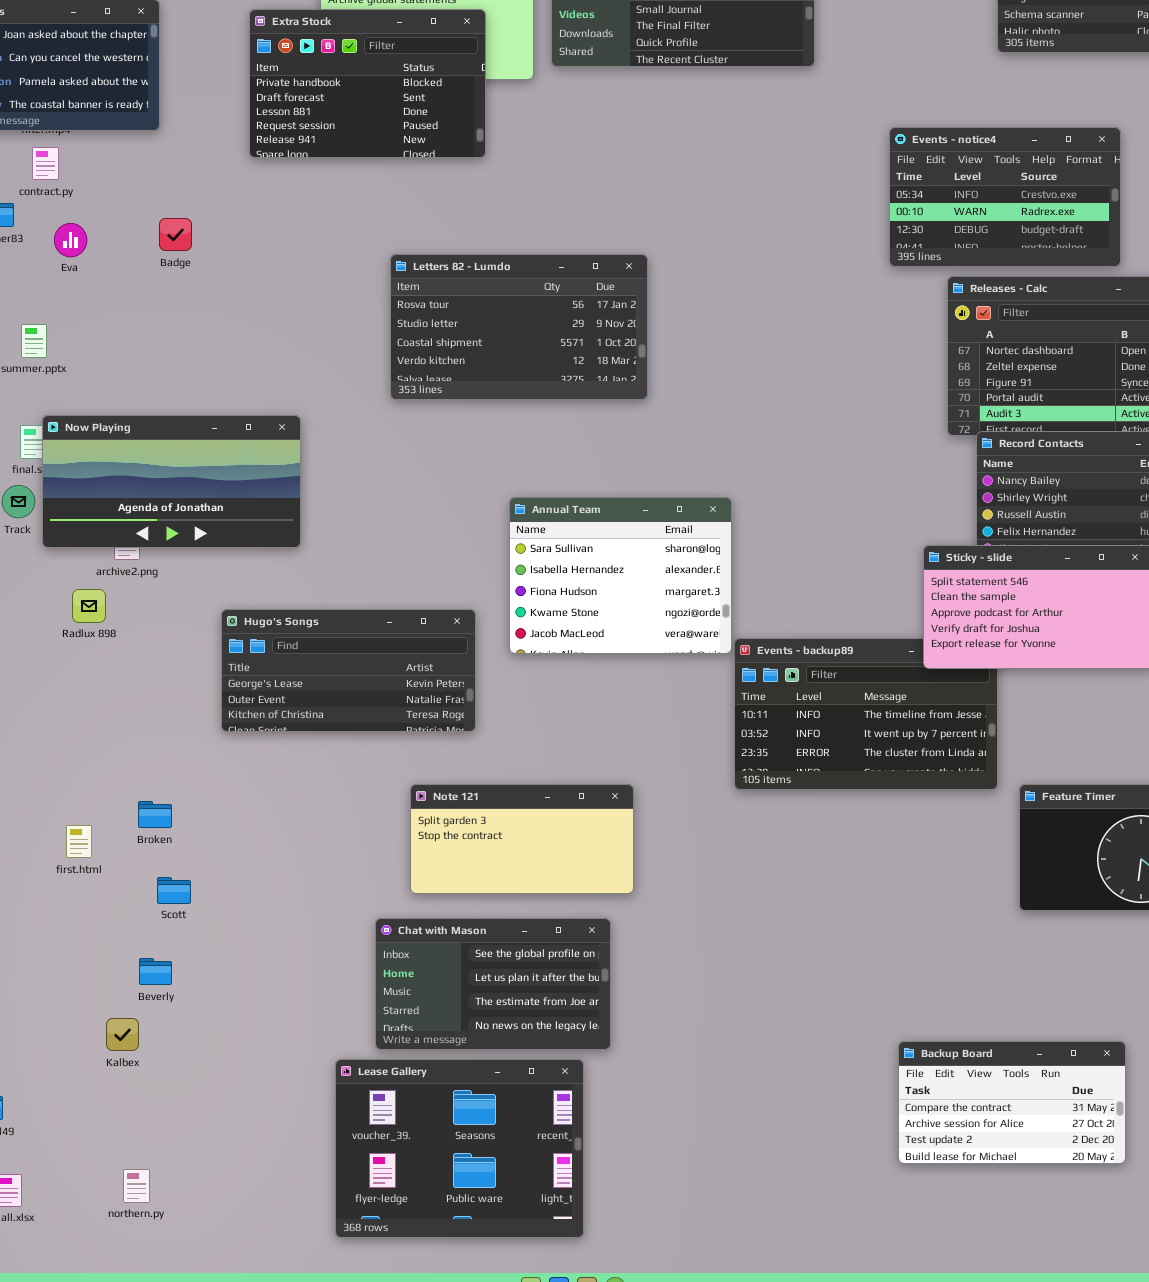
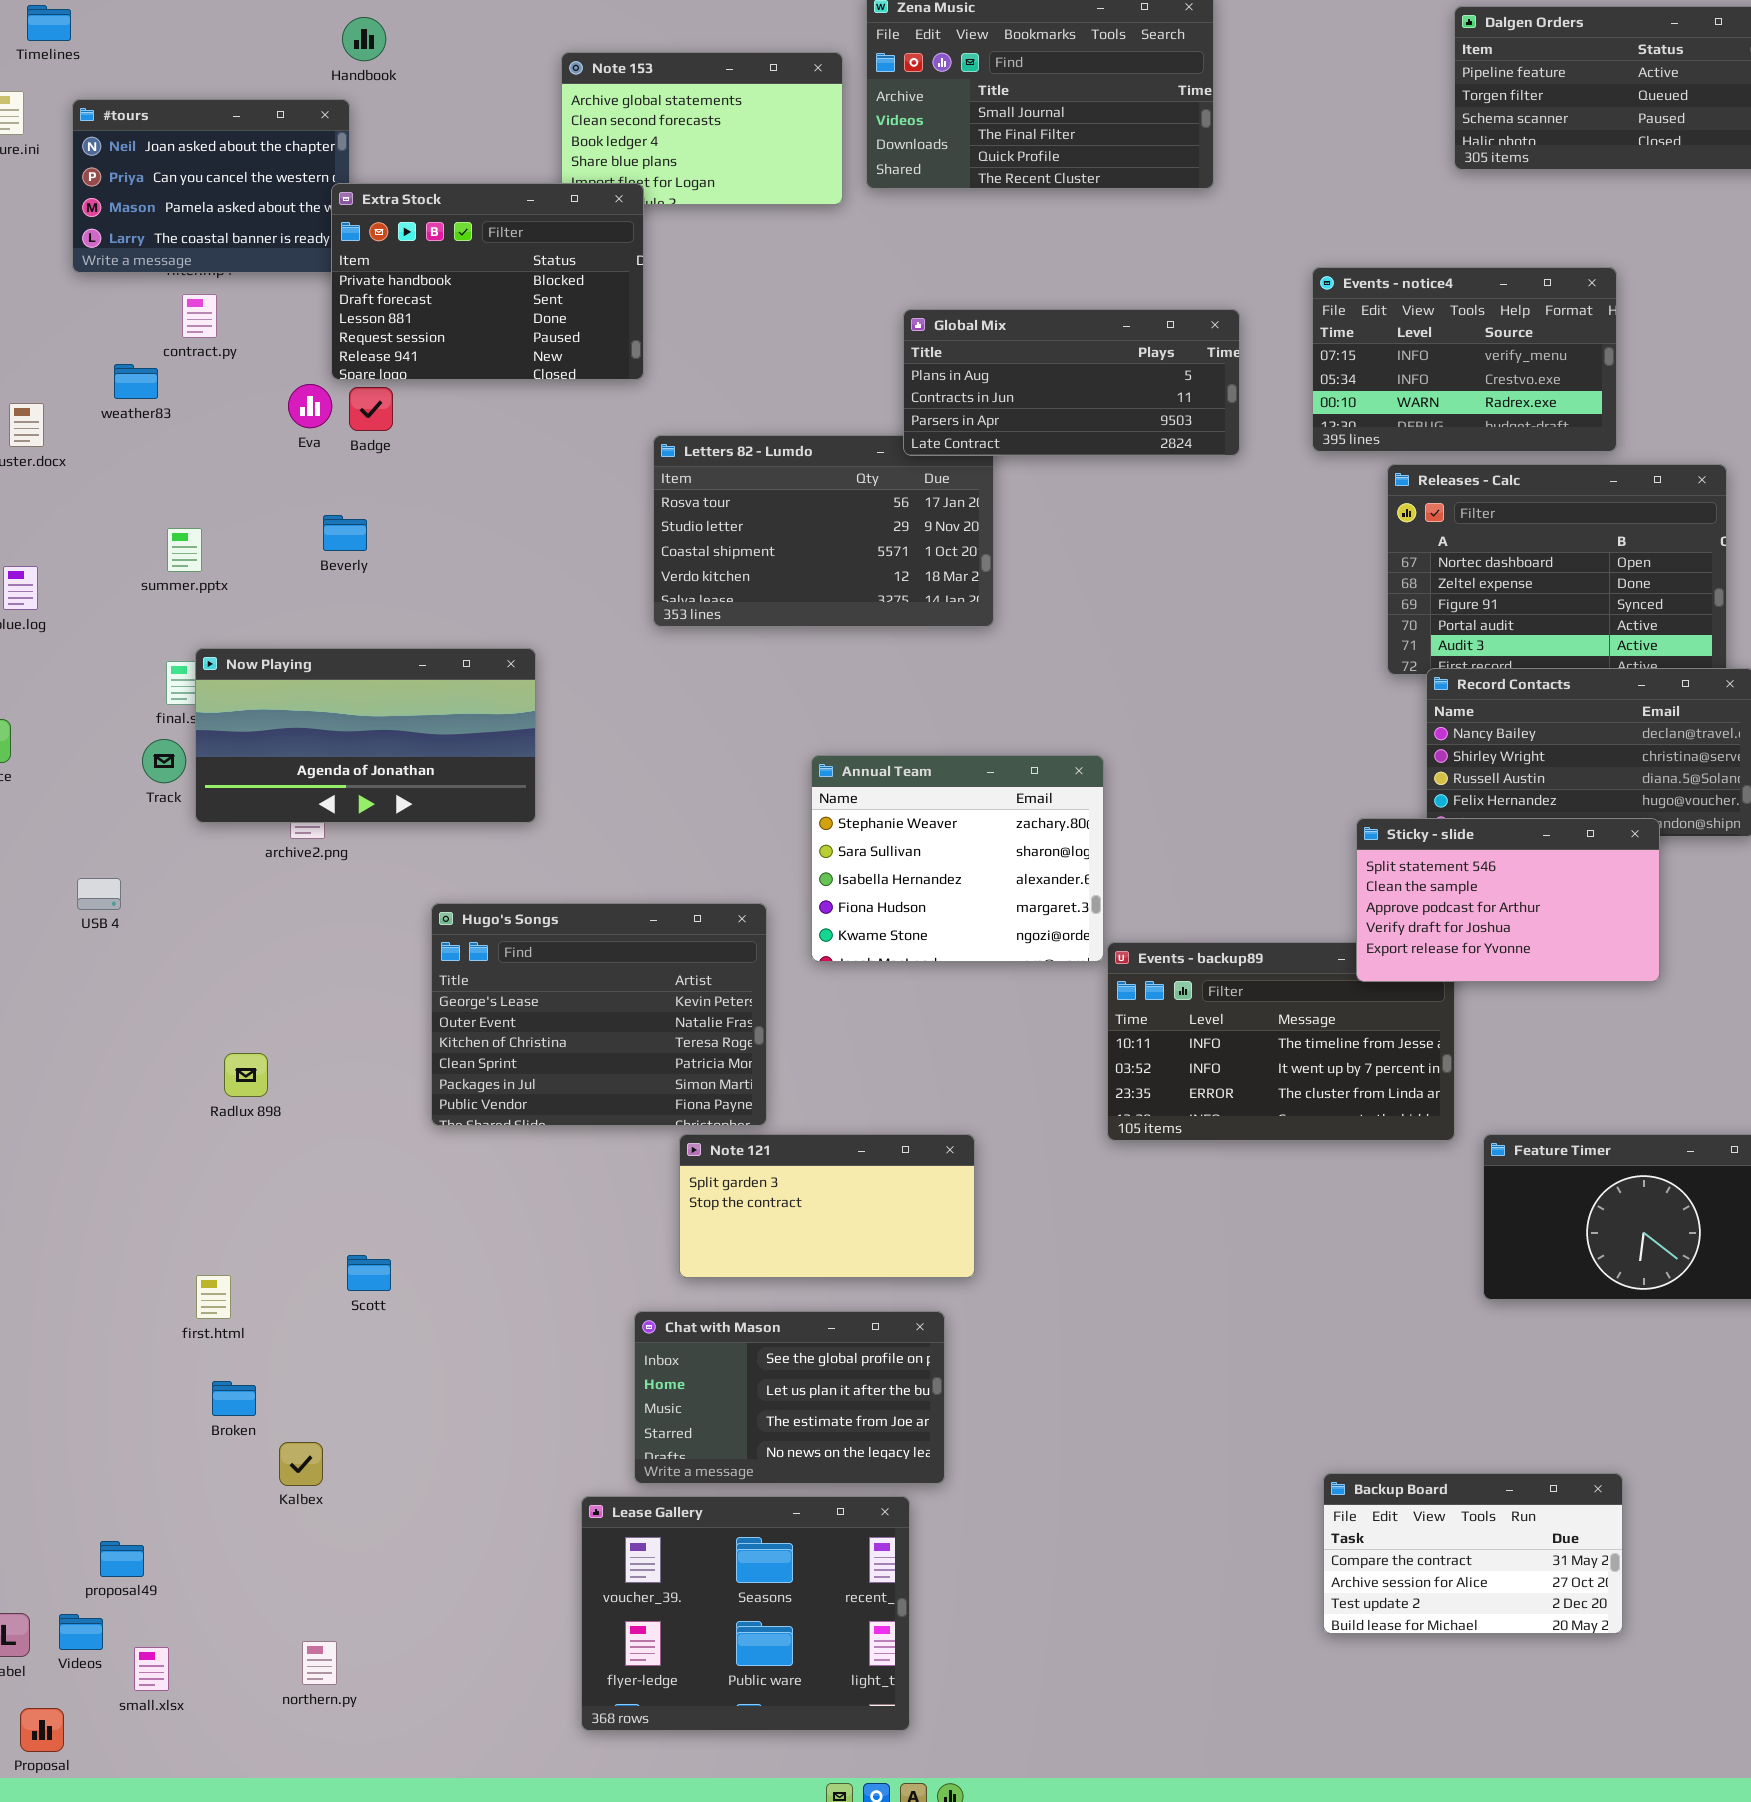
Extra Stock: [249,9,486,158] -> [331,183,644,380], moved
Events - notice4: [889,127,1121,267] -> [1312,267,1617,452], scrolled up 1 row
Global Mix: none -> [903,309,1240,456], opened
Eva: [54,223,87,257] -> [288,384,332,428], moved
Annual Team: [509,497,732,654] -> [811,755,1104,962], scrolled up 1 row
Radlux 898: [72,589,106,623] -> [224,1053,268,1097], moved
Hugo's Songs: [221,609,476,732] -> [431,903,767,1126], resized
Broken: [138,801,172,828] -> [212,1381,256,1416], moved
first.html: [66,825,92,858] -> [196,1275,231,1319], moved
Beverly: [139,958,172,985] -> [323,515,367,551], moved

